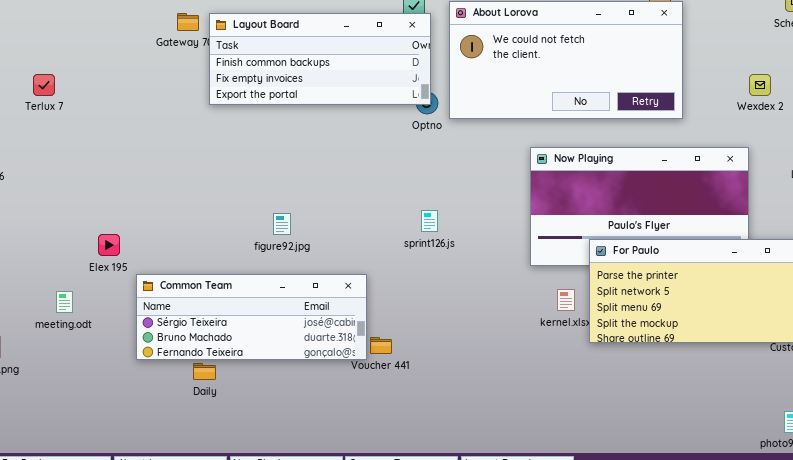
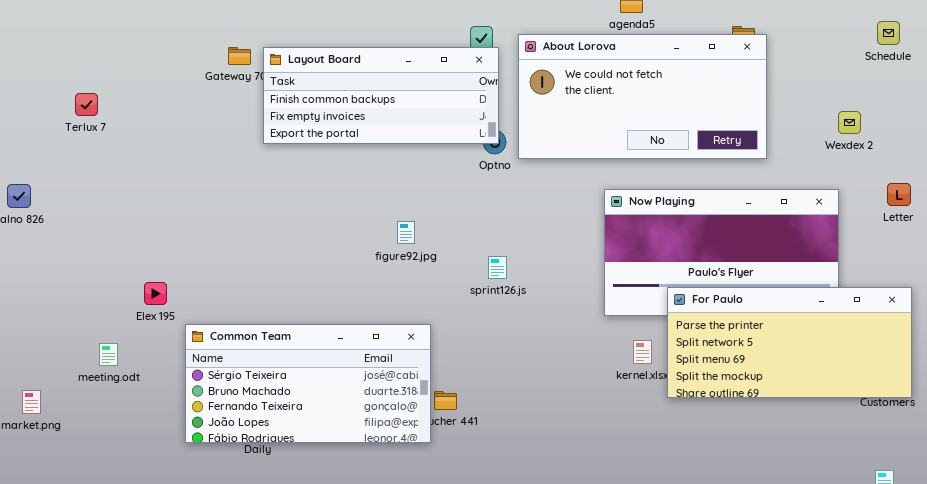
Terlux 7: [33,74,55,96] -> [75,93,98,116], moved
figure92.jpg: [273,213,291,235] -> [397,221,415,244], moved
Common Team: [136,274,367,360] -> [185,324,431,443], resized

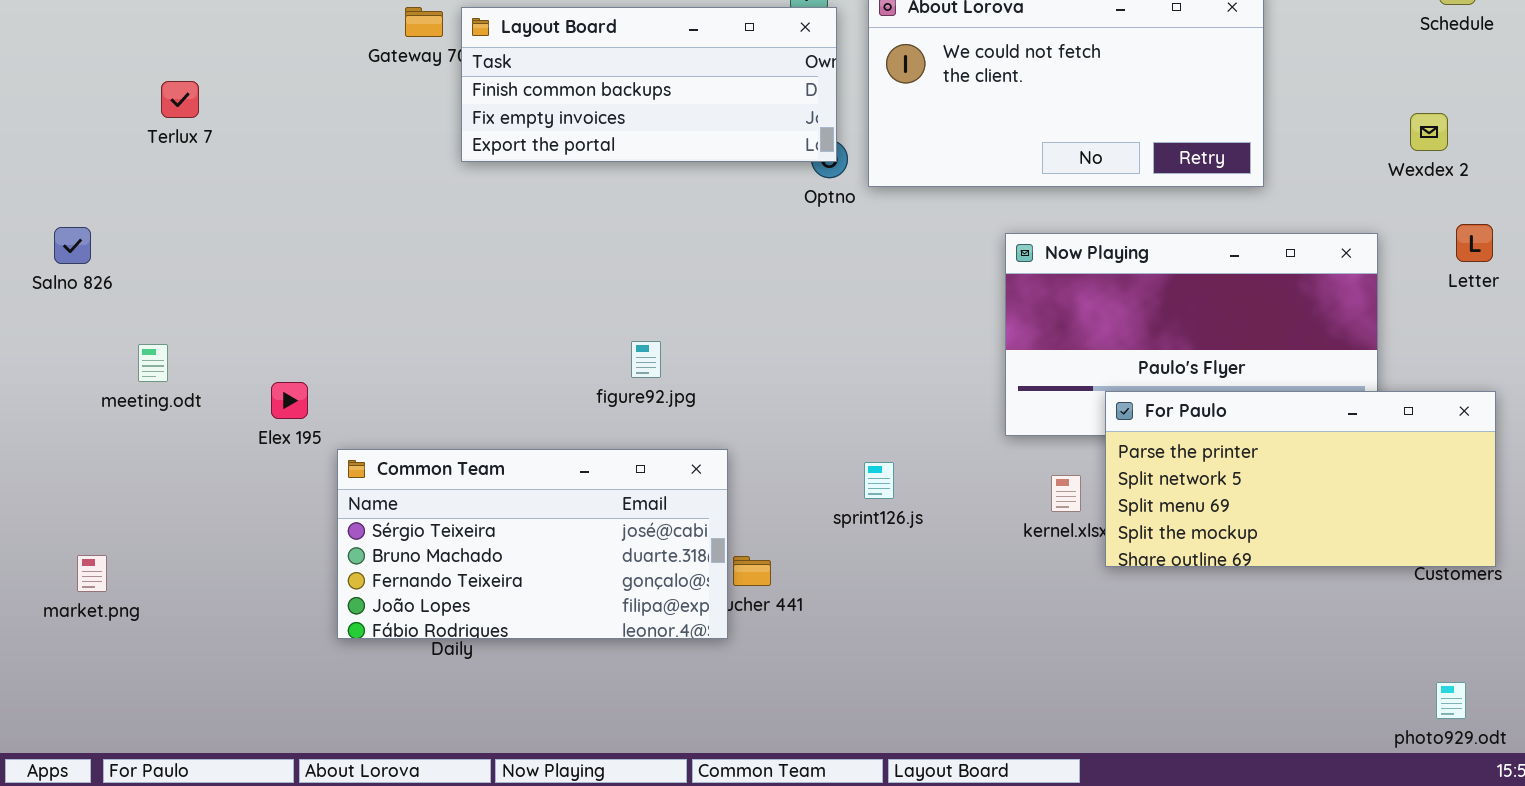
Wexdex 2: [838,111,861,134] -> [1410,113,1448,151], moved
figure92.jpg: [397,221,415,244] -> [631,341,661,378], moved
sprint126.js: [488,256,507,279] -> [864,462,894,499], moved
meeting.odt: [99,343,118,366] -> [138,344,168,382], moved

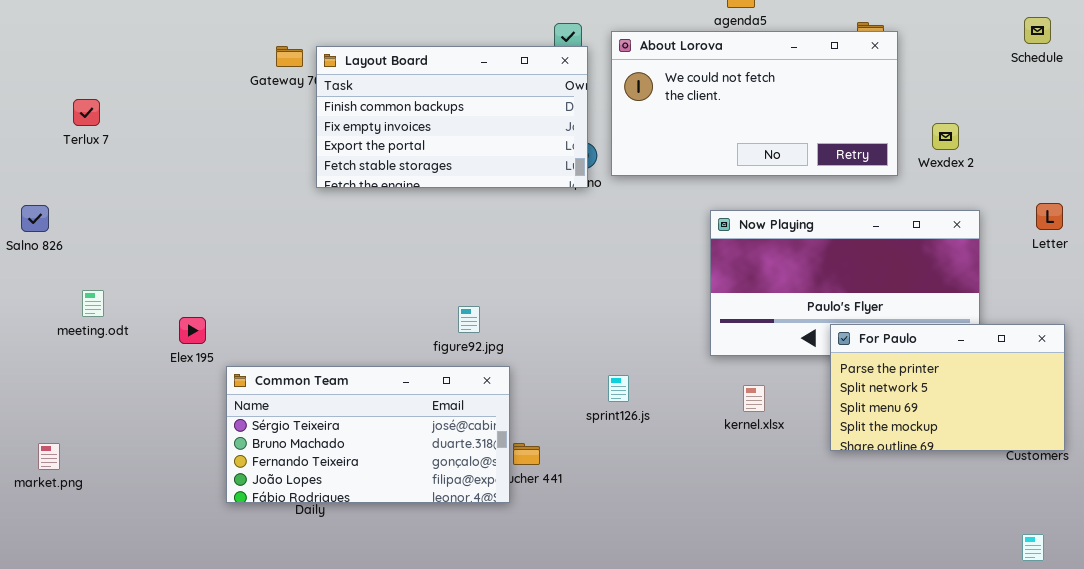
Layout Board: [461,7,837,162] -> [316,46,588,188], resized
Terlux 7: [161,81,199,118] -> [73,99,100,126], moved
Wexdex 2: [1410,113,1448,151] -> [932,123,959,150], moved
figure92.jpg: [631,341,661,378] -> [458,306,480,333], moved
For Paulo: [1105,391,1496,567] -> [830,324,1065,451], resized

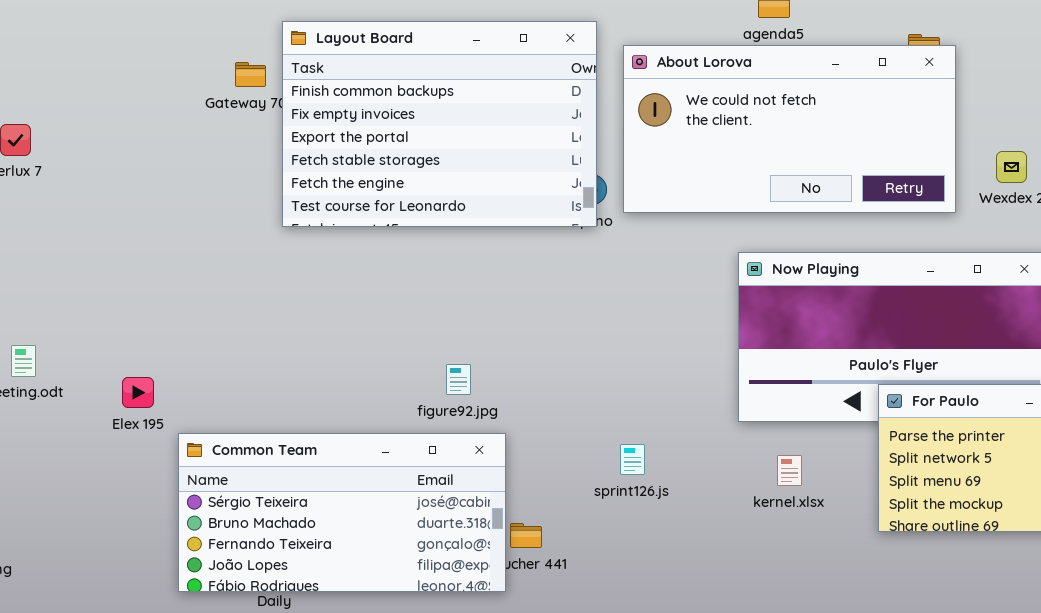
Layout Board: [316,46,588,188] -> [282,21,597,227], resized

